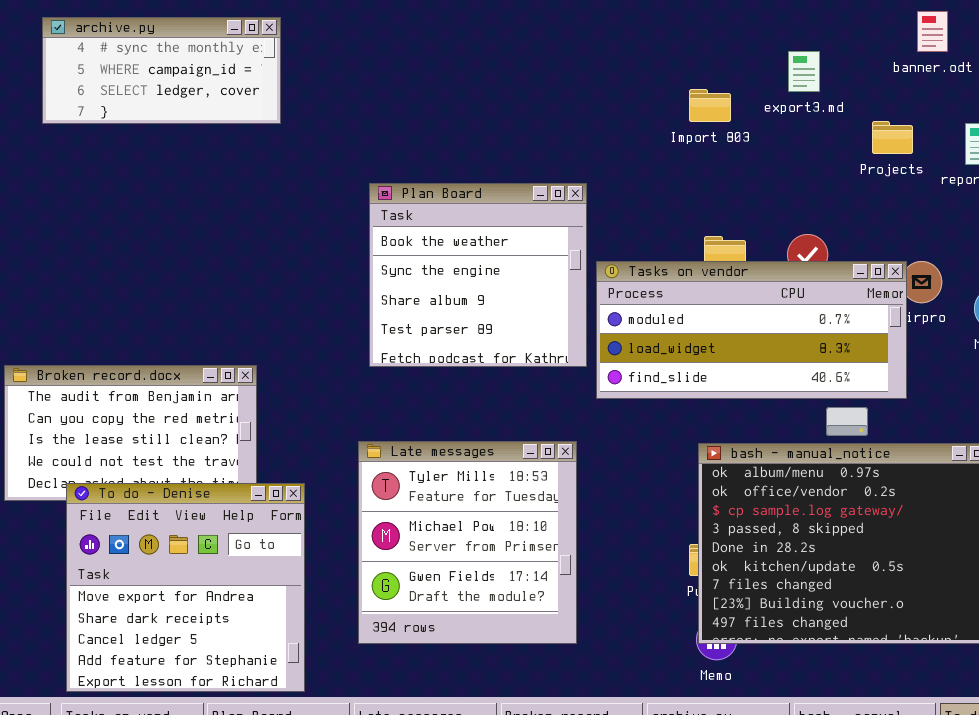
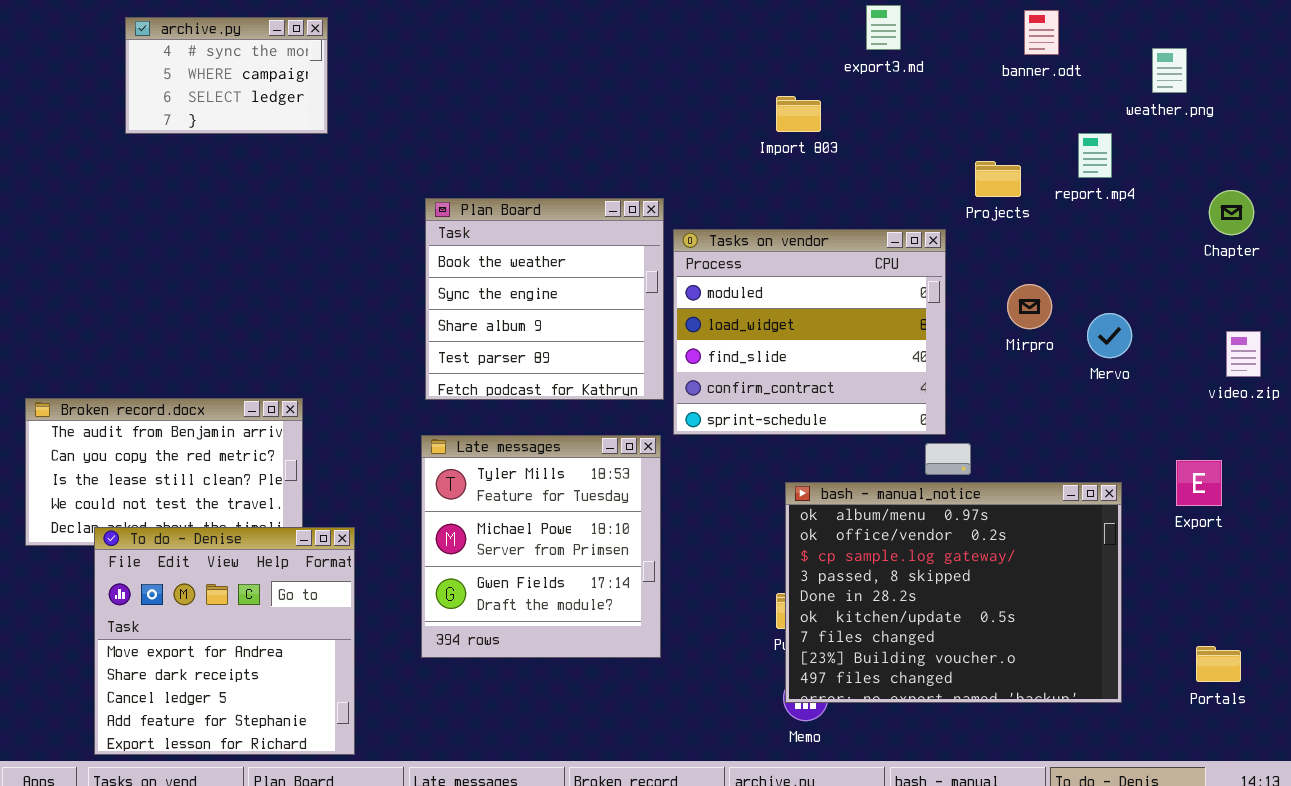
archive.py: [42,17,281,124] -> [125,17,328,134], resized
export3.md: [788,51,820,92] -> [866,5,901,50], moved
Projects: [872,121,913,154] -> [975,161,1021,197], moved
Tasks on vendor: [596,261,907,399] -> [673,229,946,435], resized
Late messages: [358,441,577,644] -> [421,435,661,658], moved

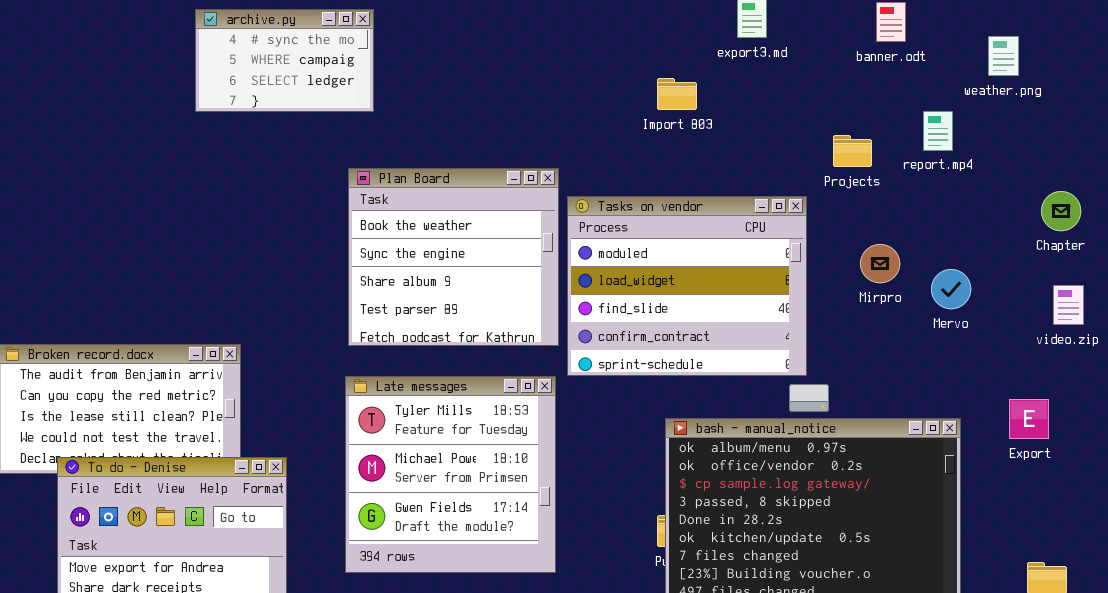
archive.py: [125,17,328,134] -> [195,9,374,112], moved
Chapter: [1209,190,1254,235] -> [1041,191,1081,231], moved

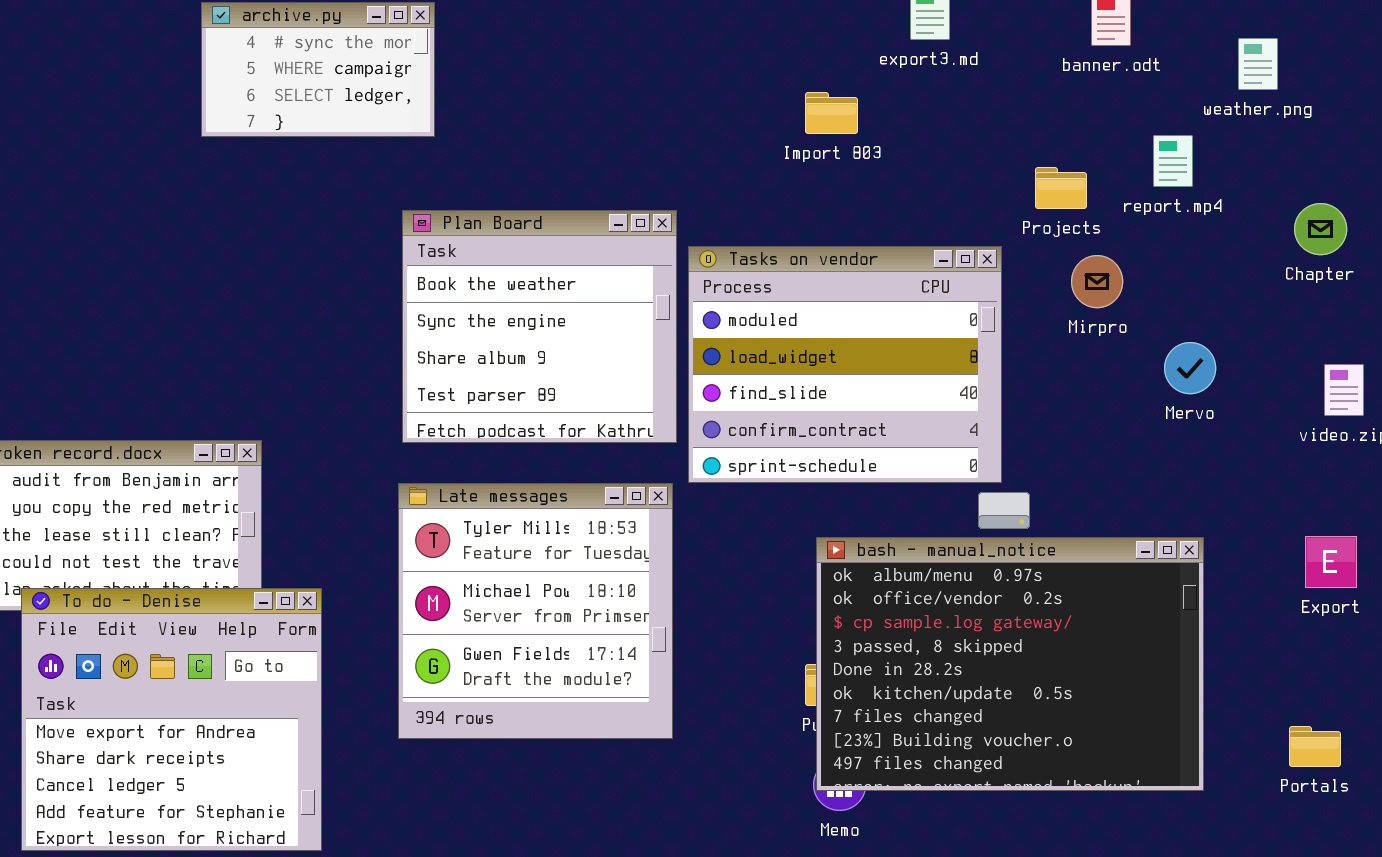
Chapter: [1041,191,1081,231] -> [1294,203,1347,255], moved
Mirpro: [860,244,900,283] -> [1071,255,1123,308], moved
Export: [1009,399,1049,439] -> [1305,536,1357,588], moved

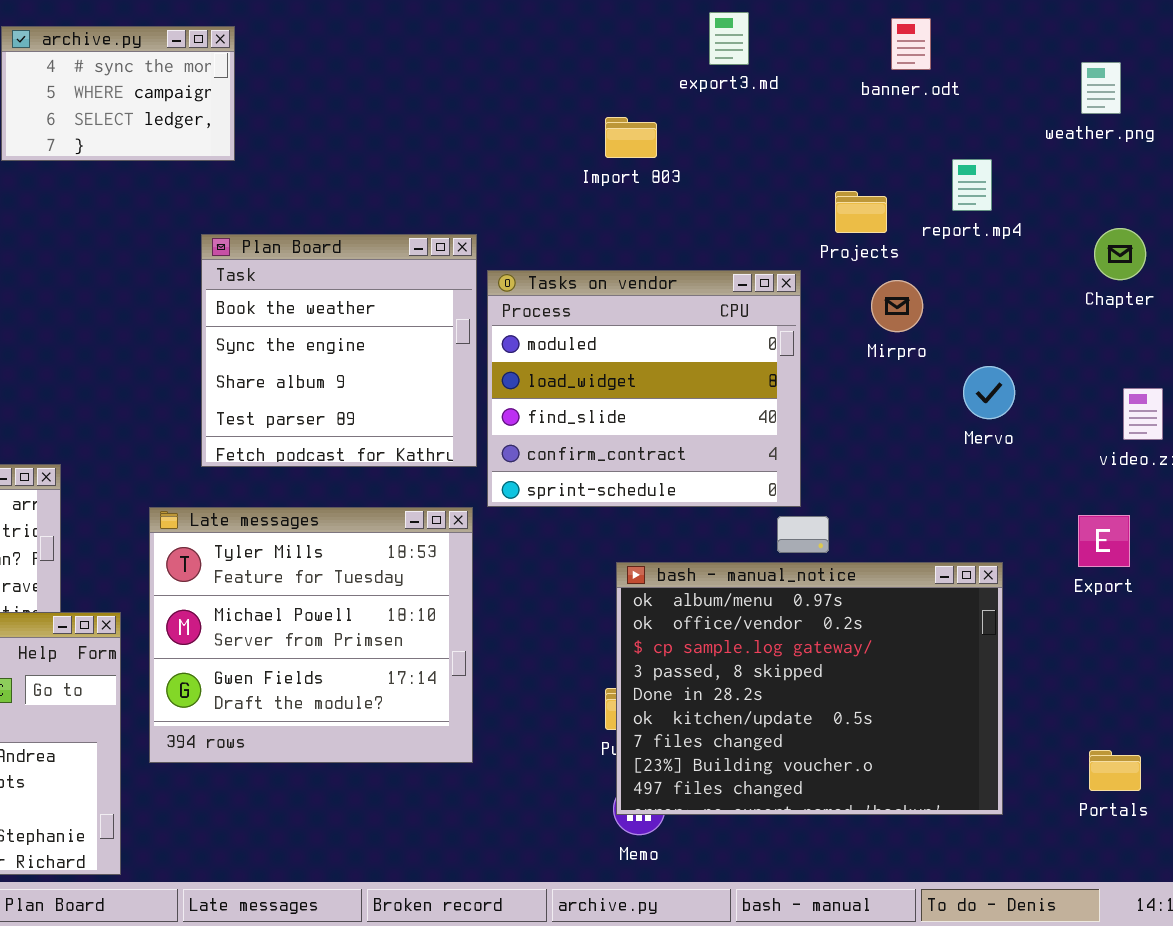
weather.png: [1238,38,1278,90] -> [1081,62,1121,114], moved
Late messages: [398,483,673,739] -> [149,507,473,763], resized
Export: [1305,536,1357,588] -> [1078,515,1130,567], moved

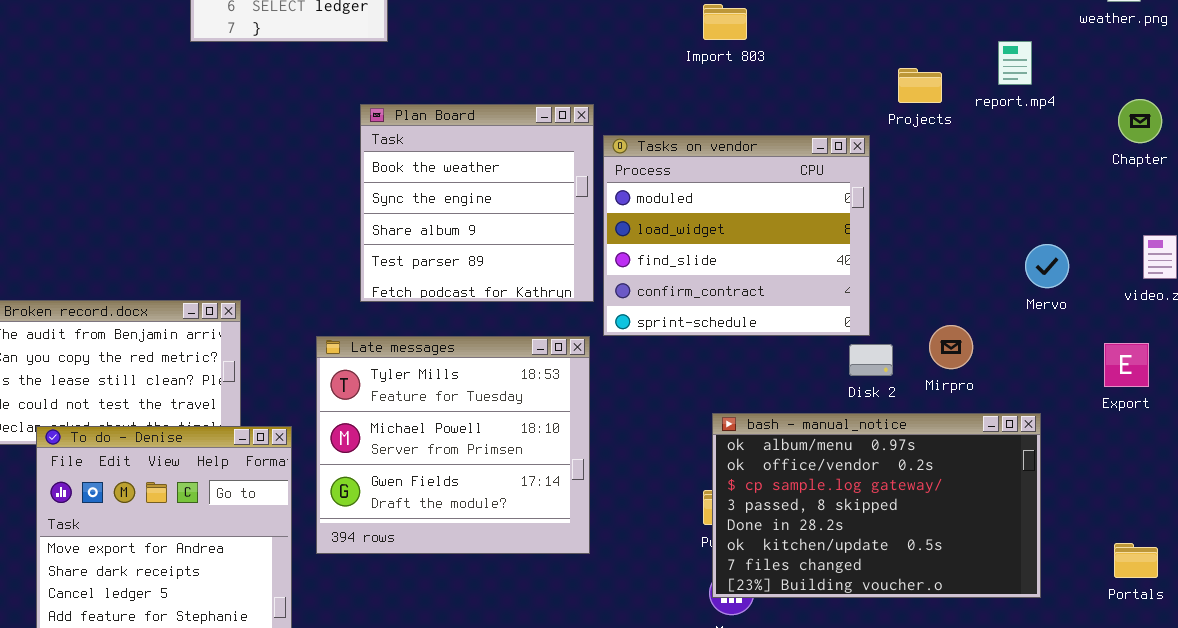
Mirpro: [871,280,923,332] -> [929,325,973,369], moved
Mervo: [963,366,1015,419] -> [1025,244,1069,288], moved
bash - manual_notice: [616,562,1003,815] -> [712,413,1041,598], resized

